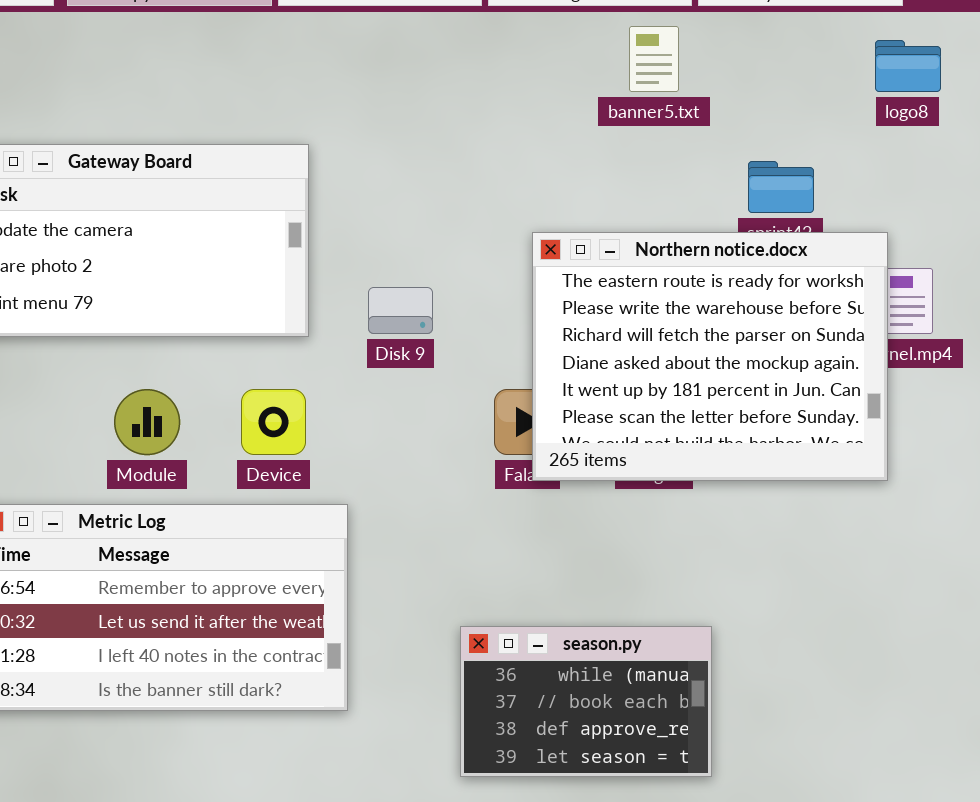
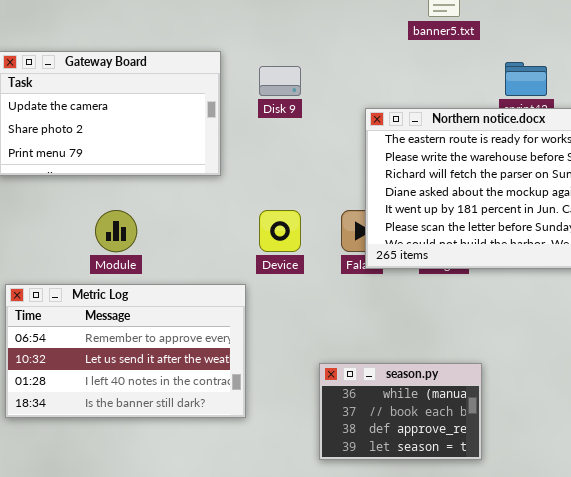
Disk 9: [368,287,433,334] -> [259,66,301,96], moved
Device: [241,389,306,455] -> [259,210,301,252], moved

